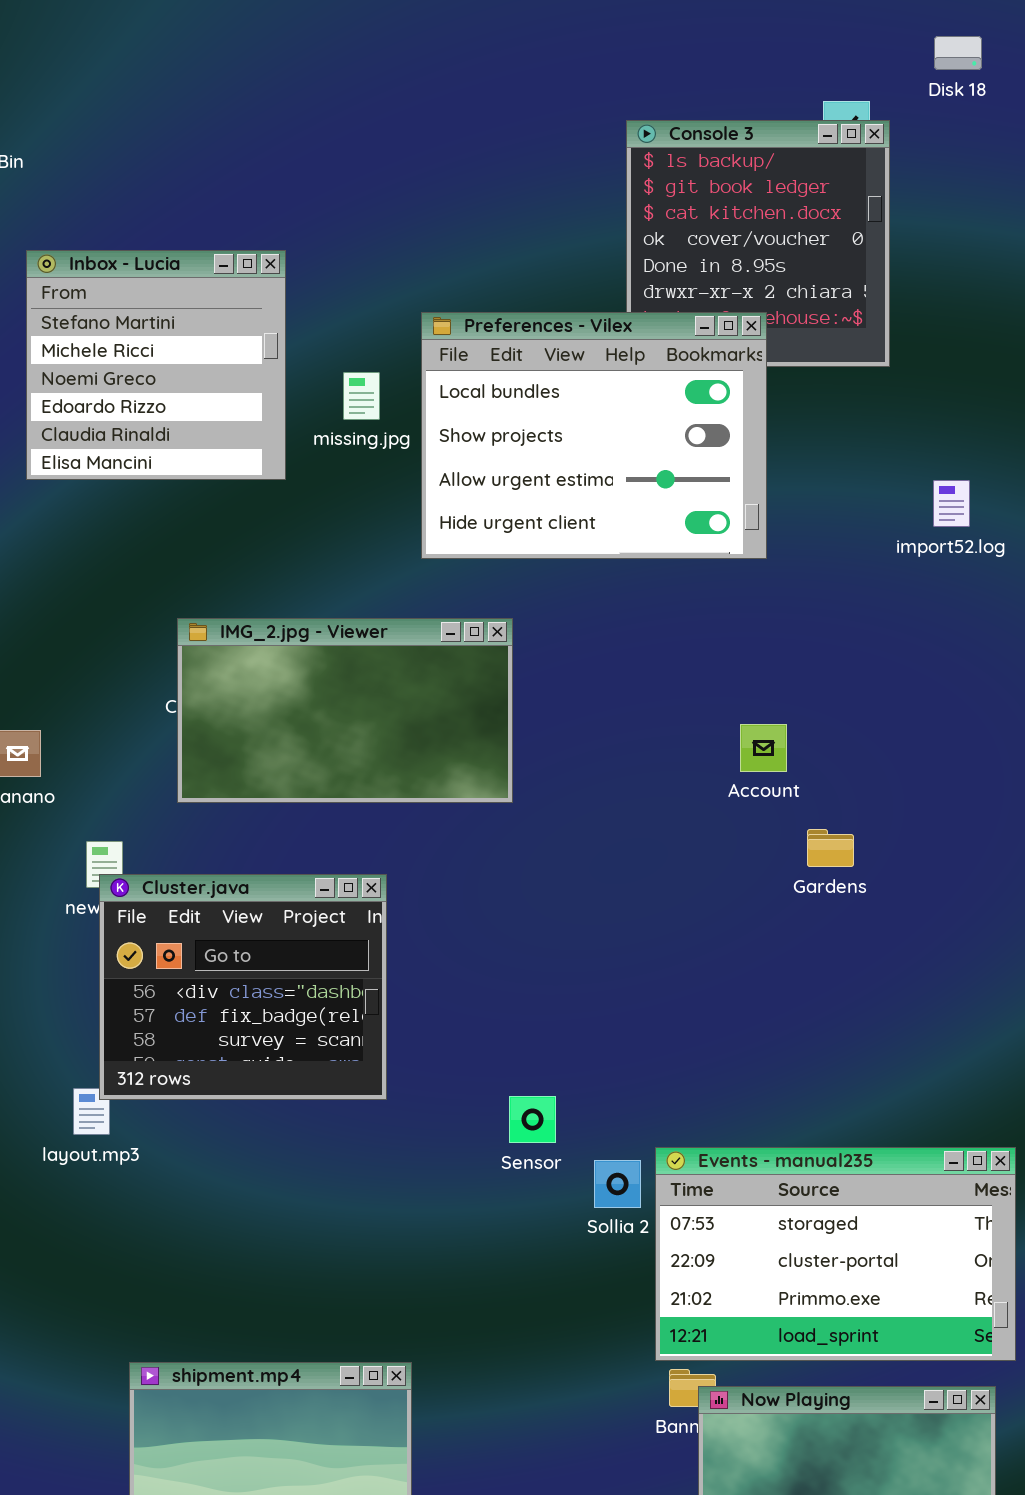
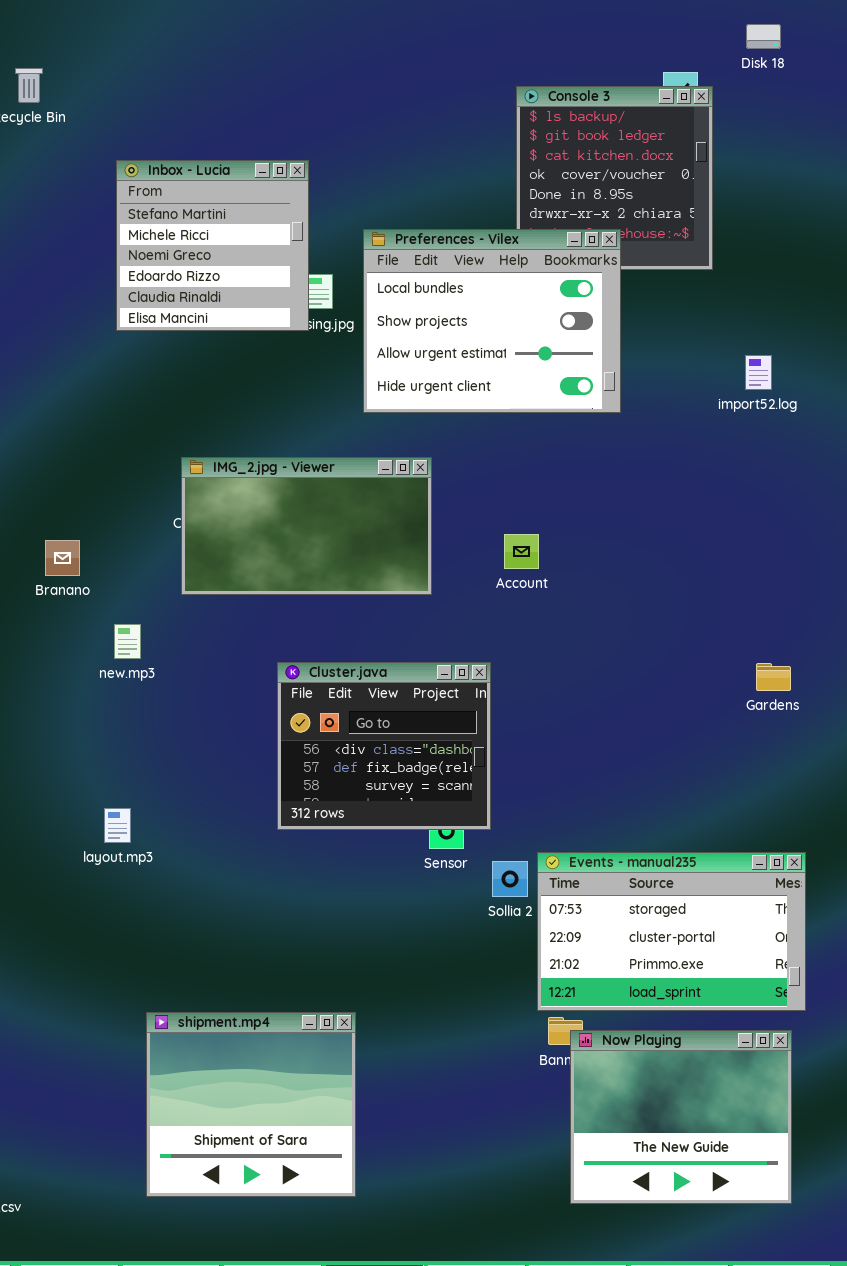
Inbox - Lucia: [26,250,286,480] -> [116,160,309,331], moved
Account: [740,724,787,772] -> [504,534,539,569], moved
Gardens: [807,829,854,867] -> [756,663,791,691], moved
Cluster.java: [99,874,387,1100] -> [277,662,491,830], moved

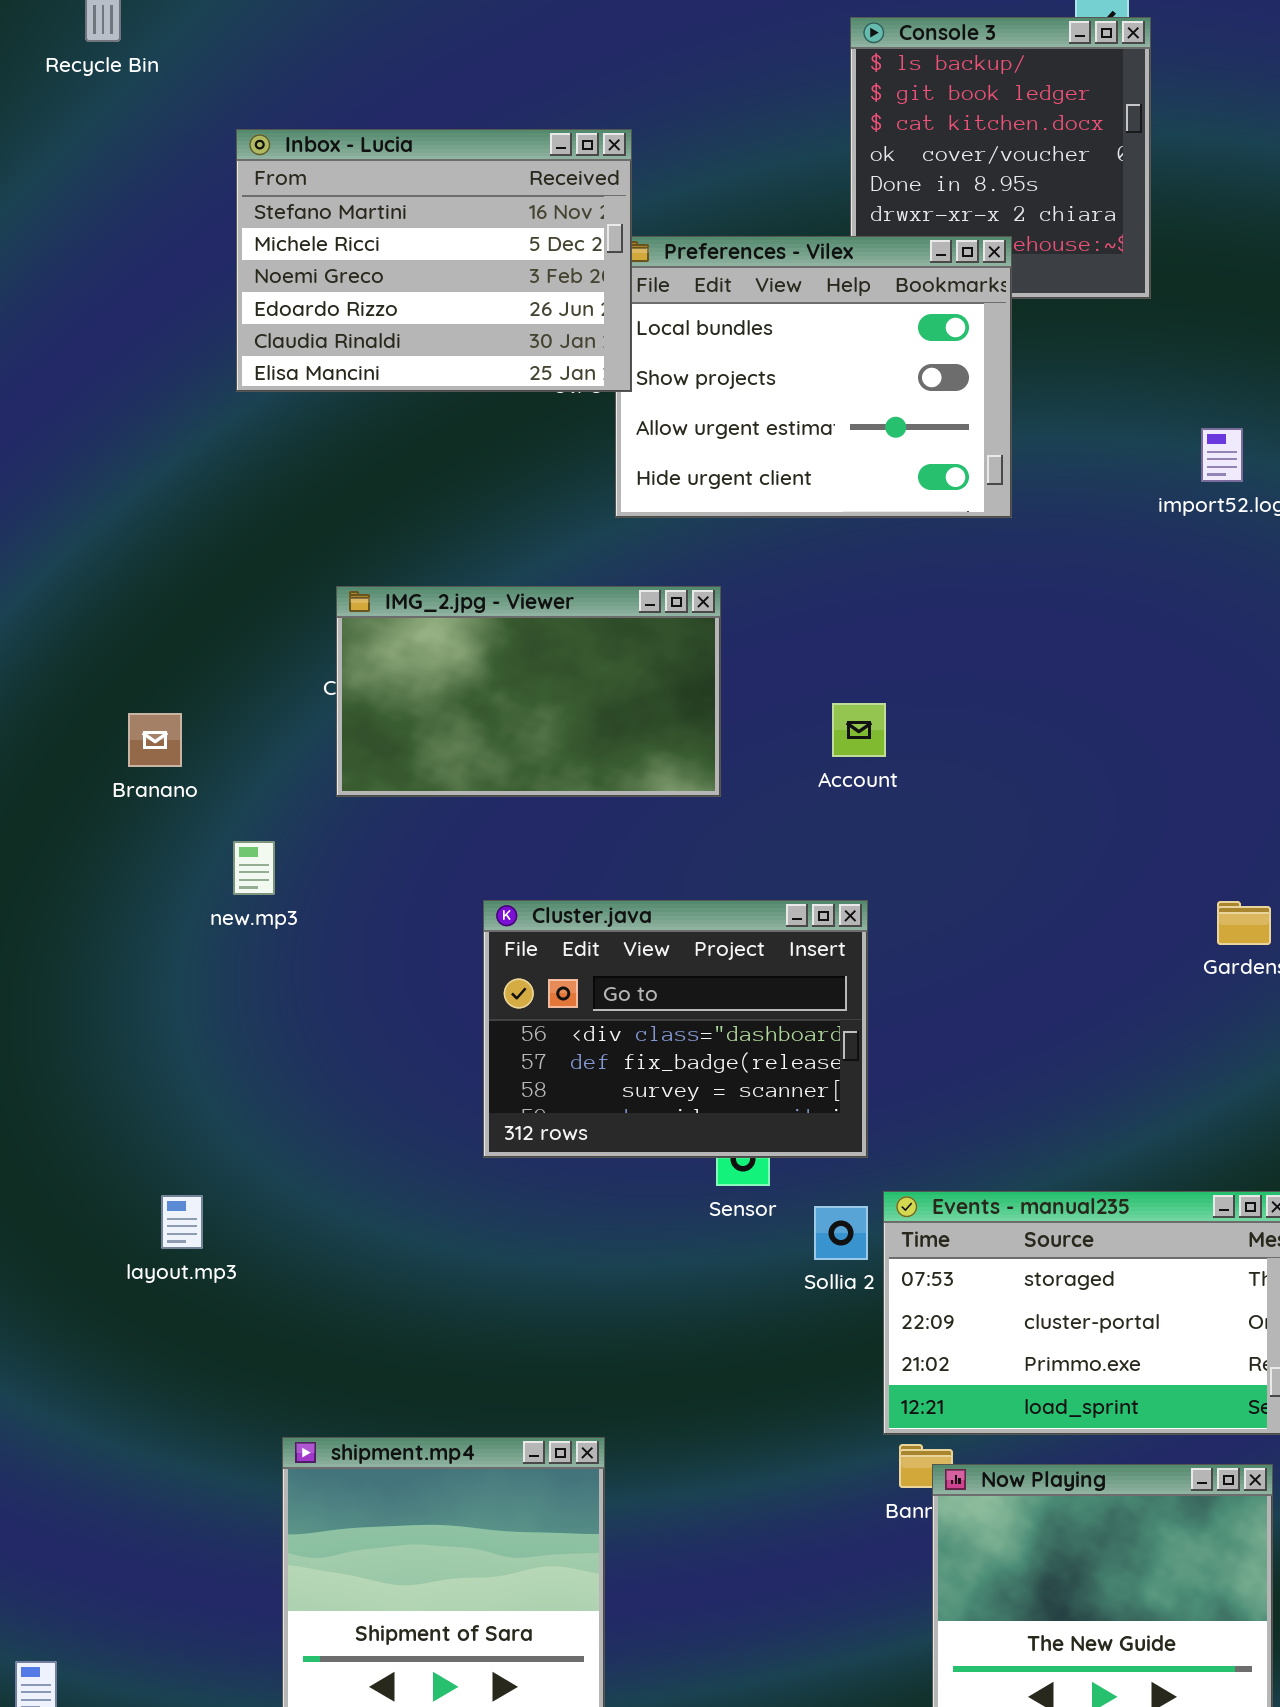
Inbox - Lucia: [116,160,309,331] -> [236,129,632,392], resized
Cluster.java: [277,662,491,830] -> [483,900,868,1158], resized
layout.mp3: [104,808,131,843] -> [161,1195,203,1249], moved

